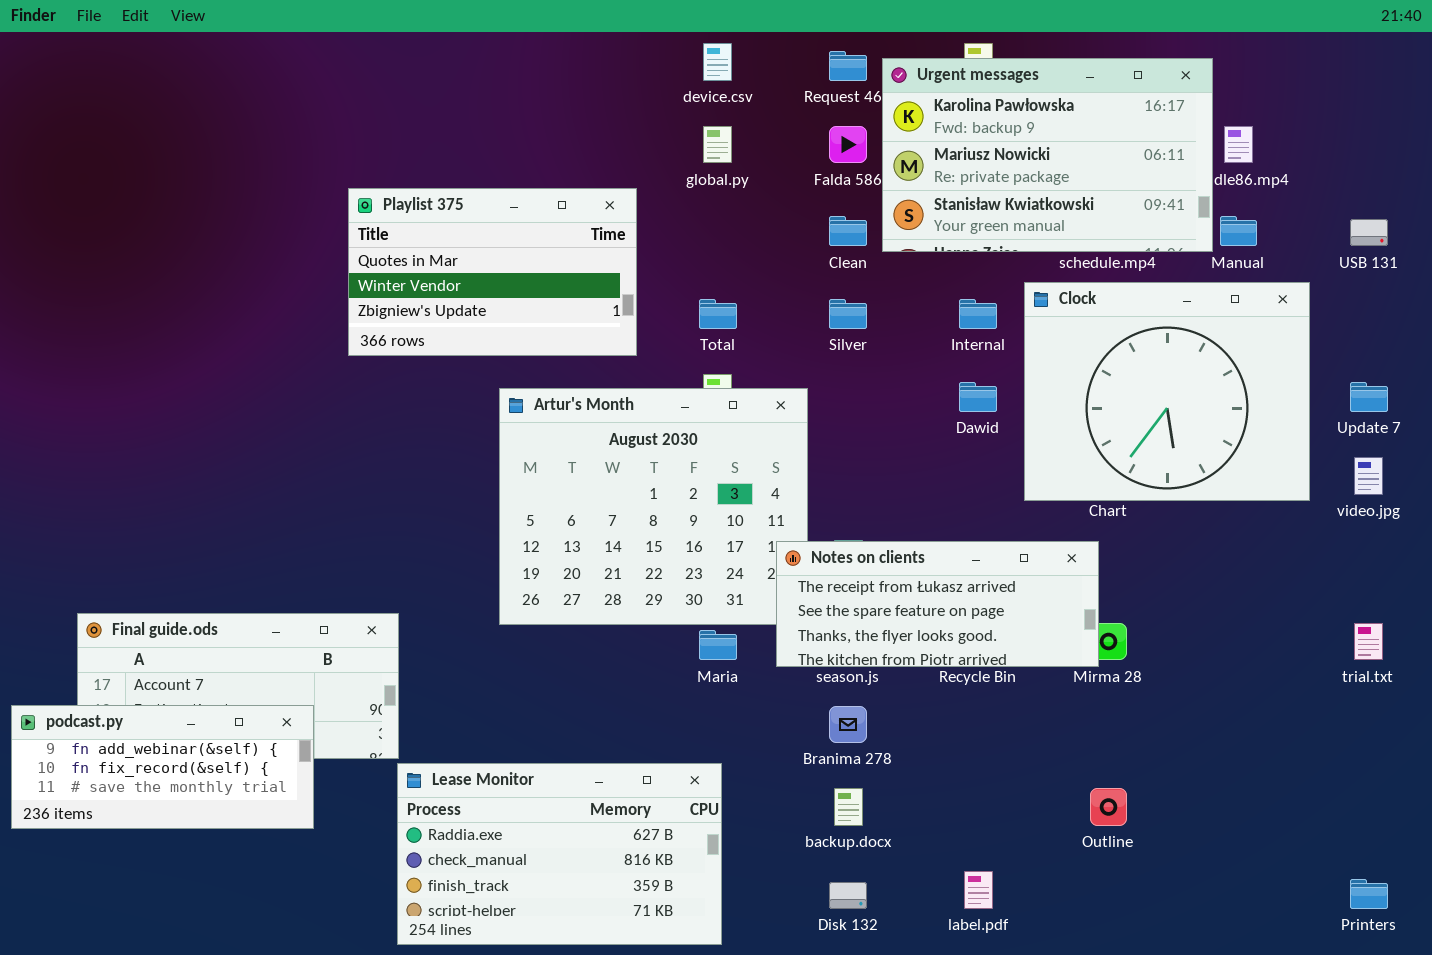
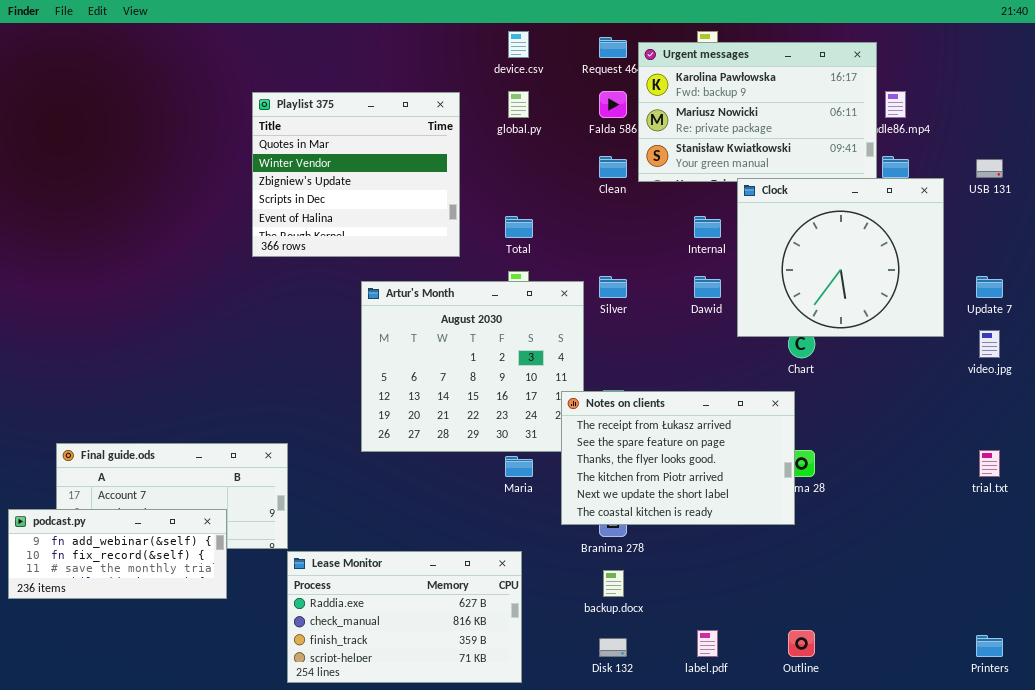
Playlist 375: [348,188,637,356] -> [252,92,460,257], resized
Clock: [1024,282,1310,501] -> [737,178,944,337], moved
Silver: [829,299,867,329] -> [599,276,627,298], moved
Notes on clients: [776,541,1099,667] -> [561,391,795,525], resized
Outline: [1090,788,1127,826] -> [788,630,815,657], moved

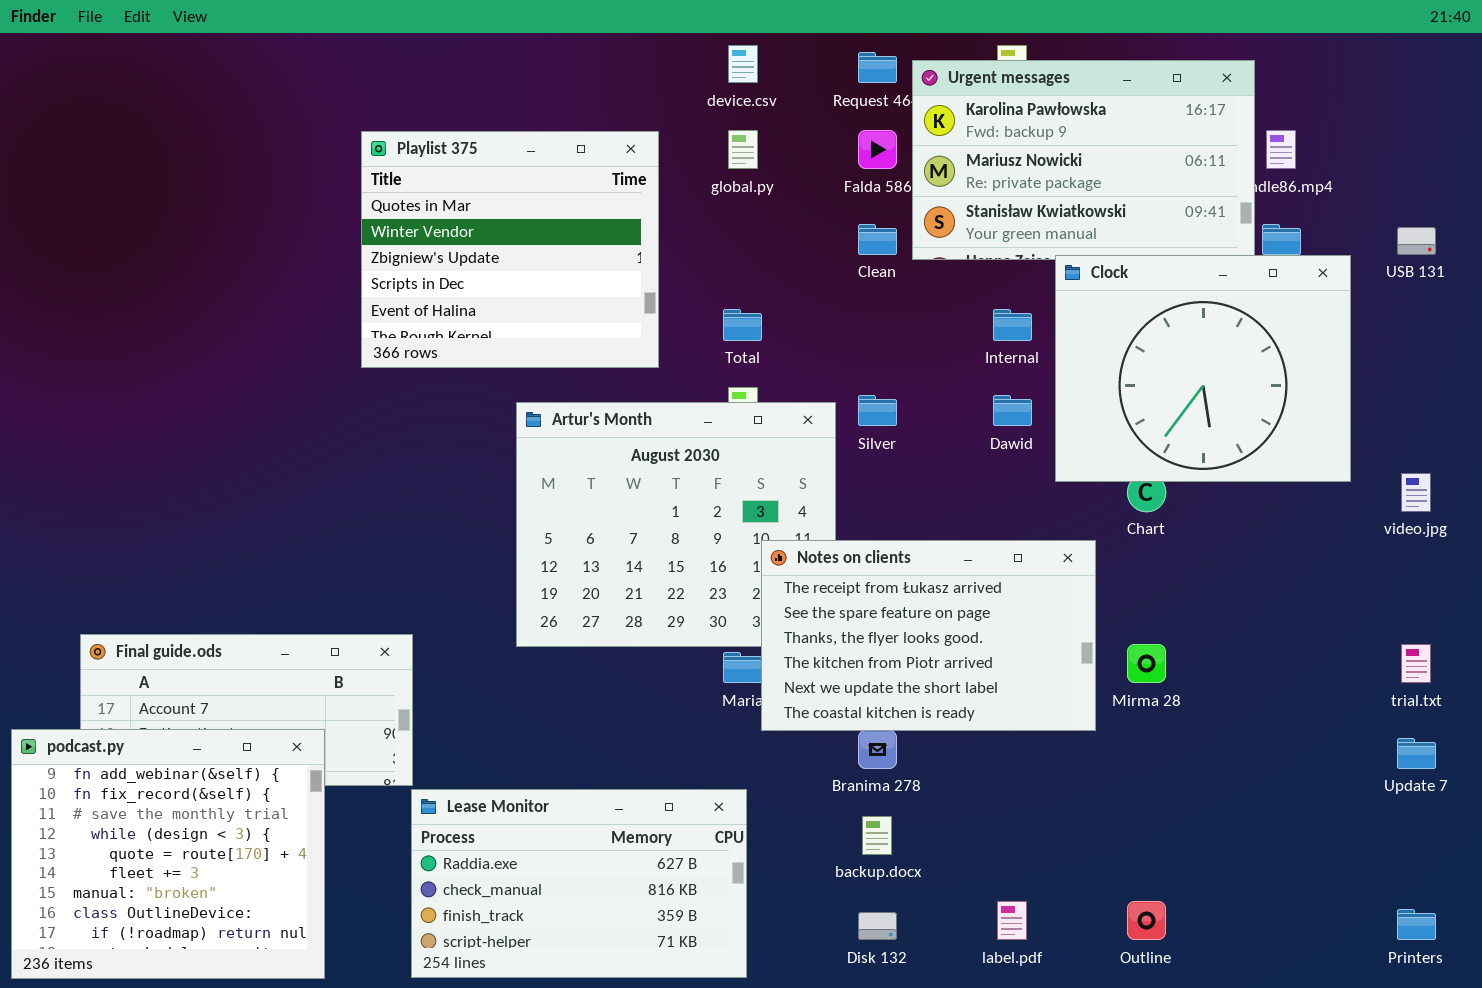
Update 7: [976,276,1003,298] -> [1397,738,1436,769], moved
Notes on clients: [561,391,795,525] -> [761,540,1096,731], moved
podcast.py: [8,509,227,599] -> [11,729,325,979], resized

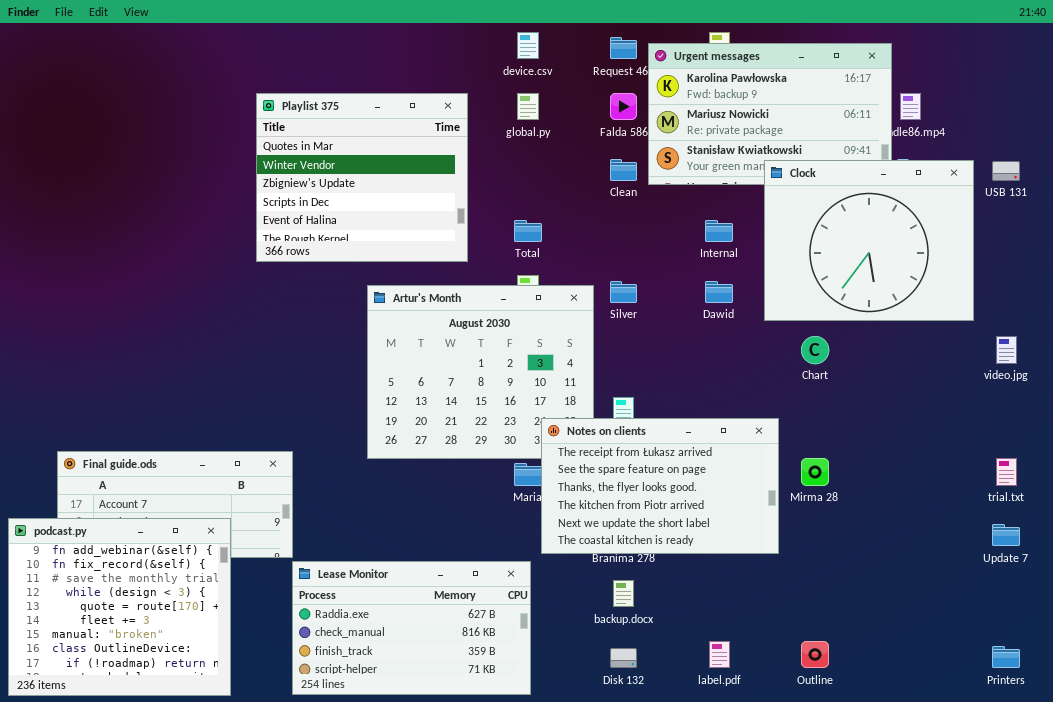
Clock: [1055,255,1351,482] -> [764,160,974,321], moved
Notes on clients: [761,540,1096,731] -> [541,418,779,554], moved

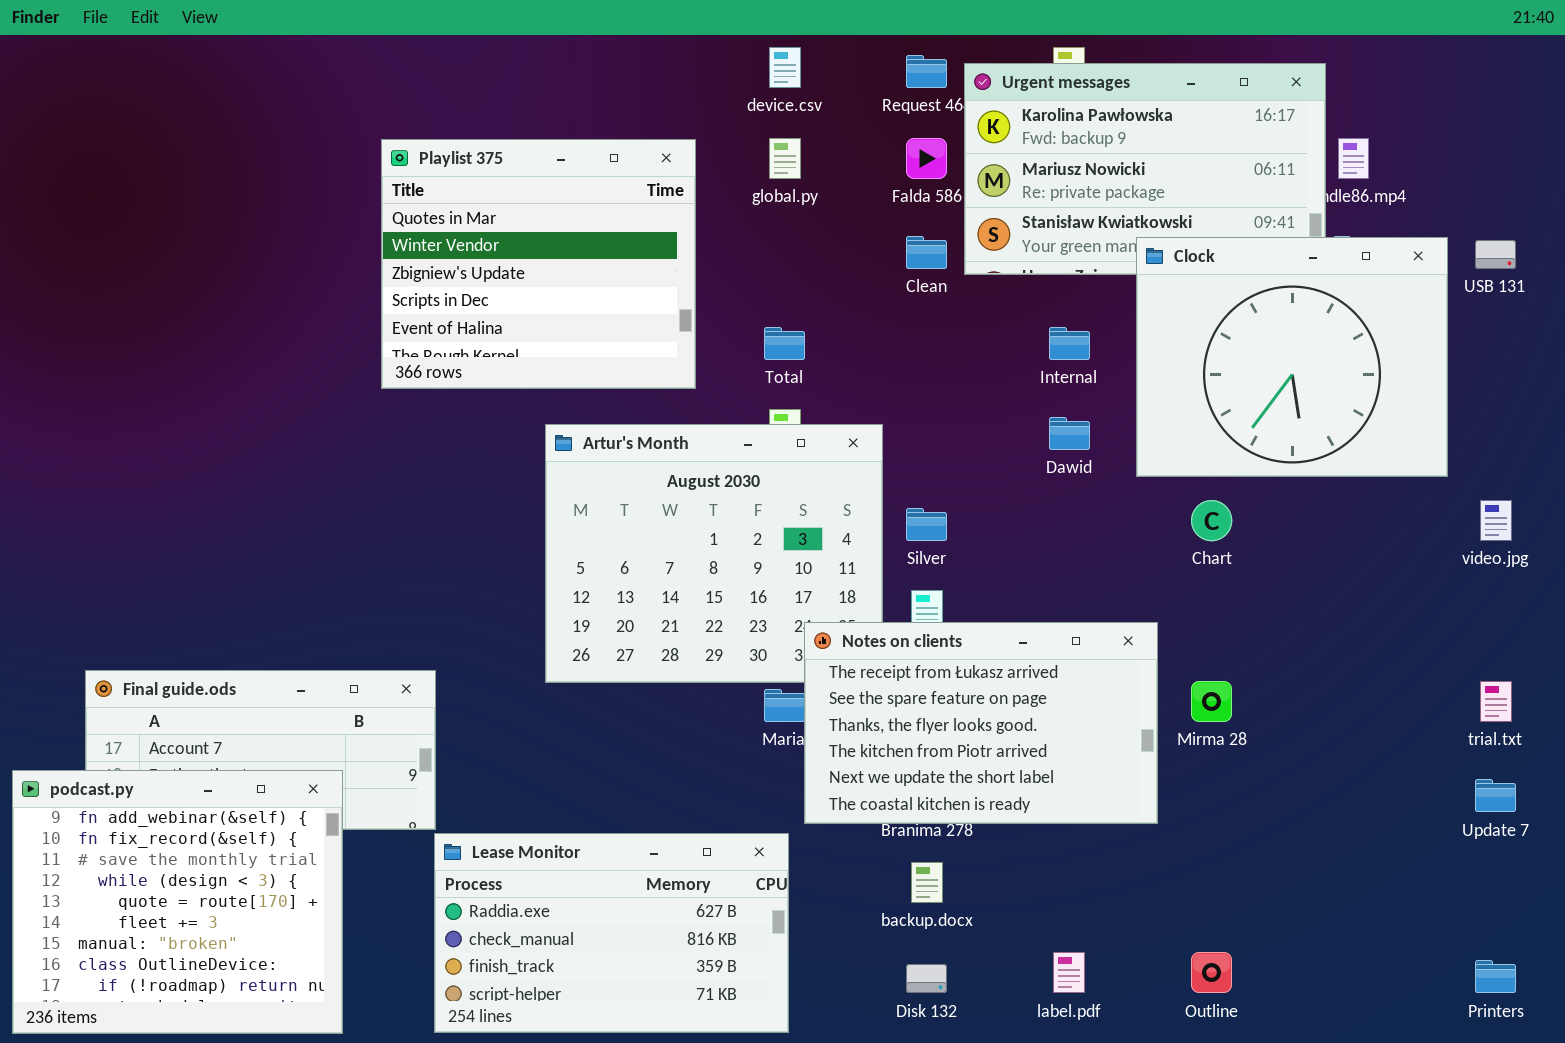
Silver: [610,281,637,303] -> [906,508,947,541], moved

